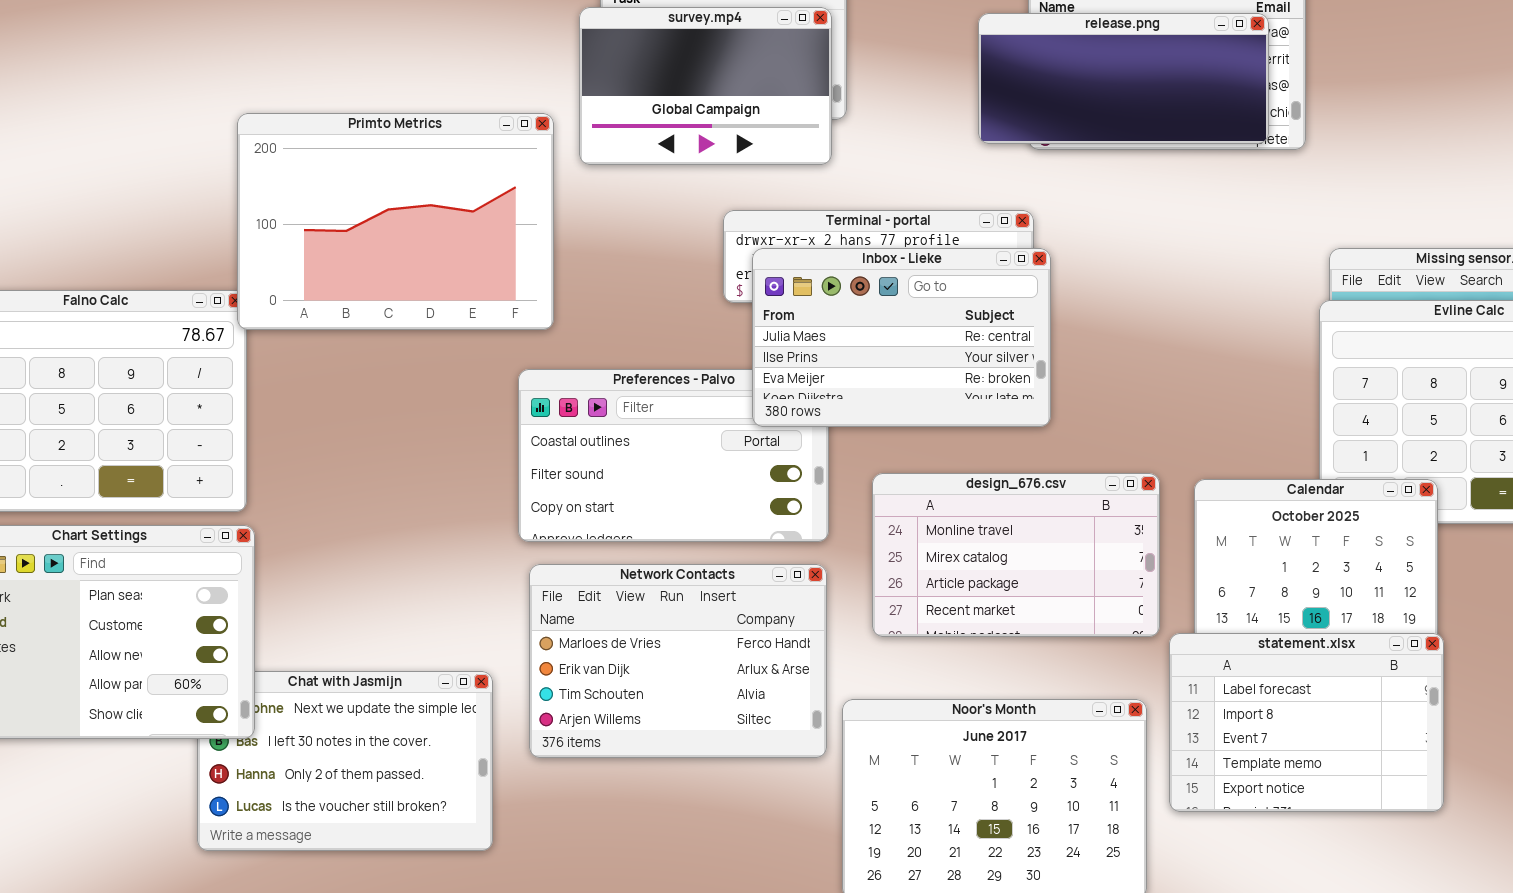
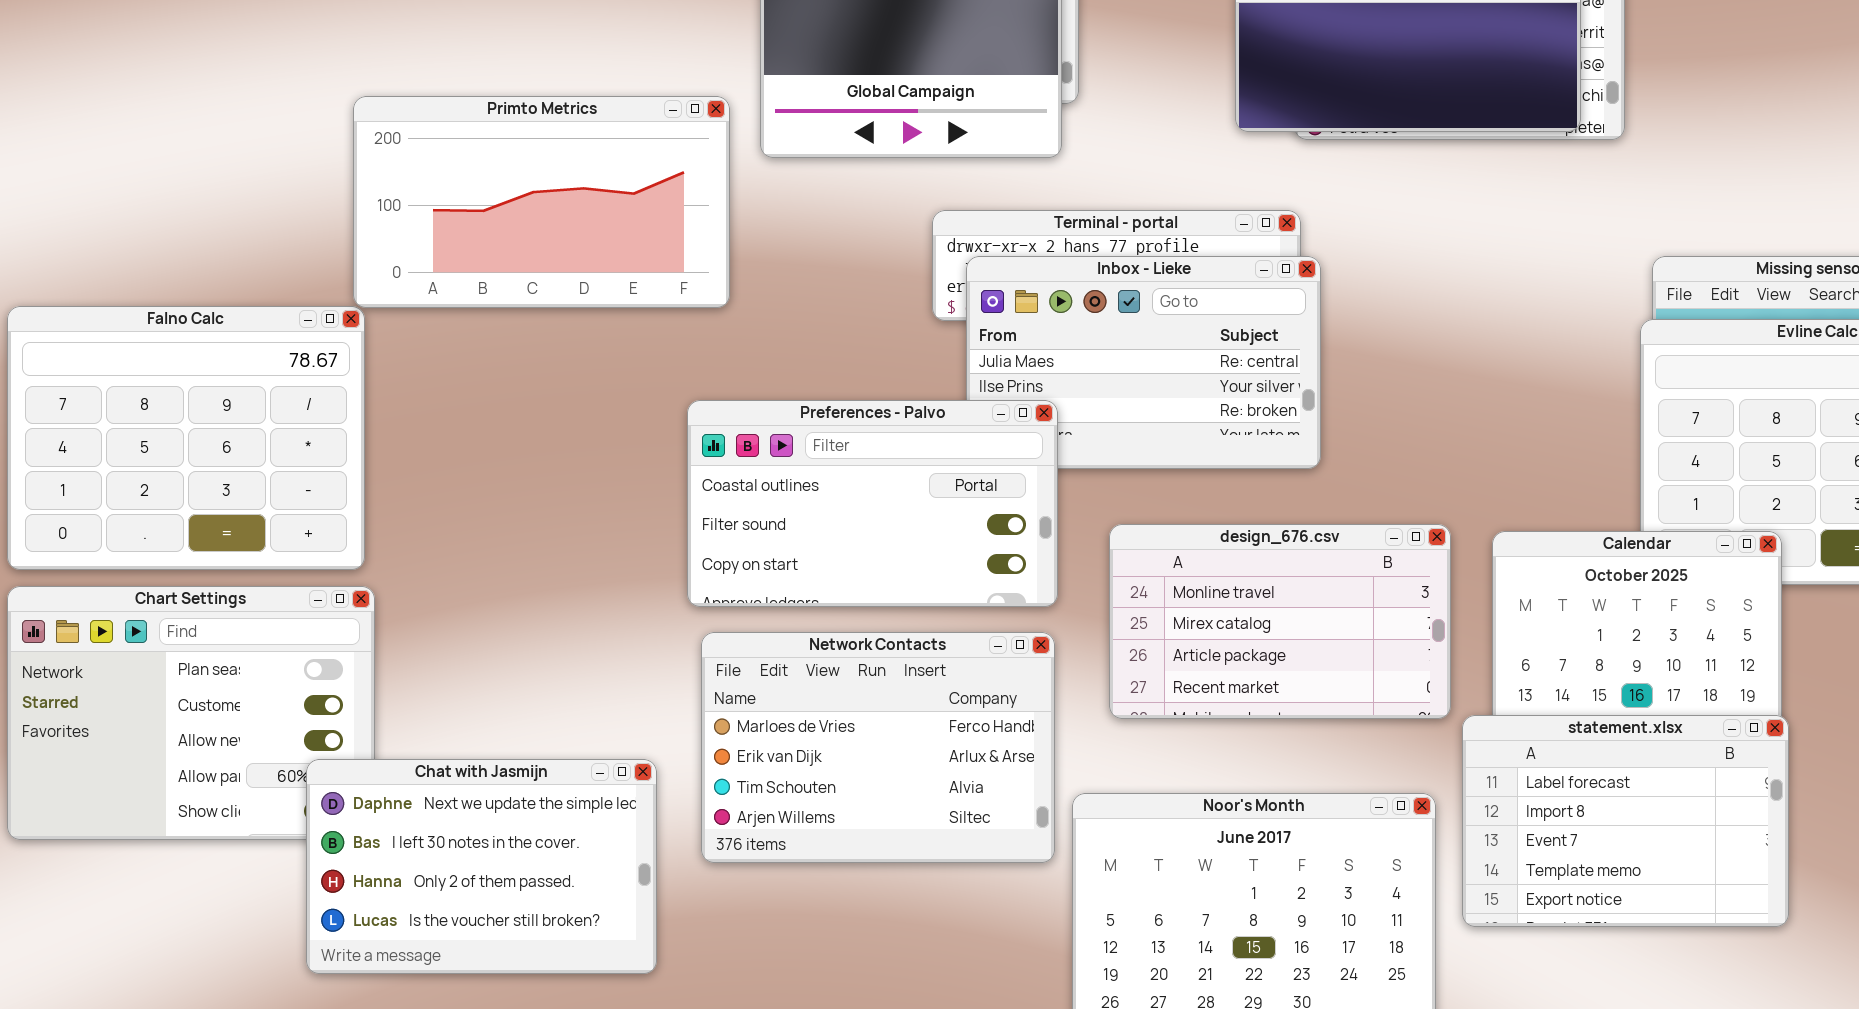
Primto Metrics: [237,113,554,330] -> [353,96,730,308], resized
Preferences - Palvo: [518,369,829,542] -> [687,400,1058,607], raised
Chat with Jasmijn: [197,671,493,851] -> [306,759,657,974], raised

